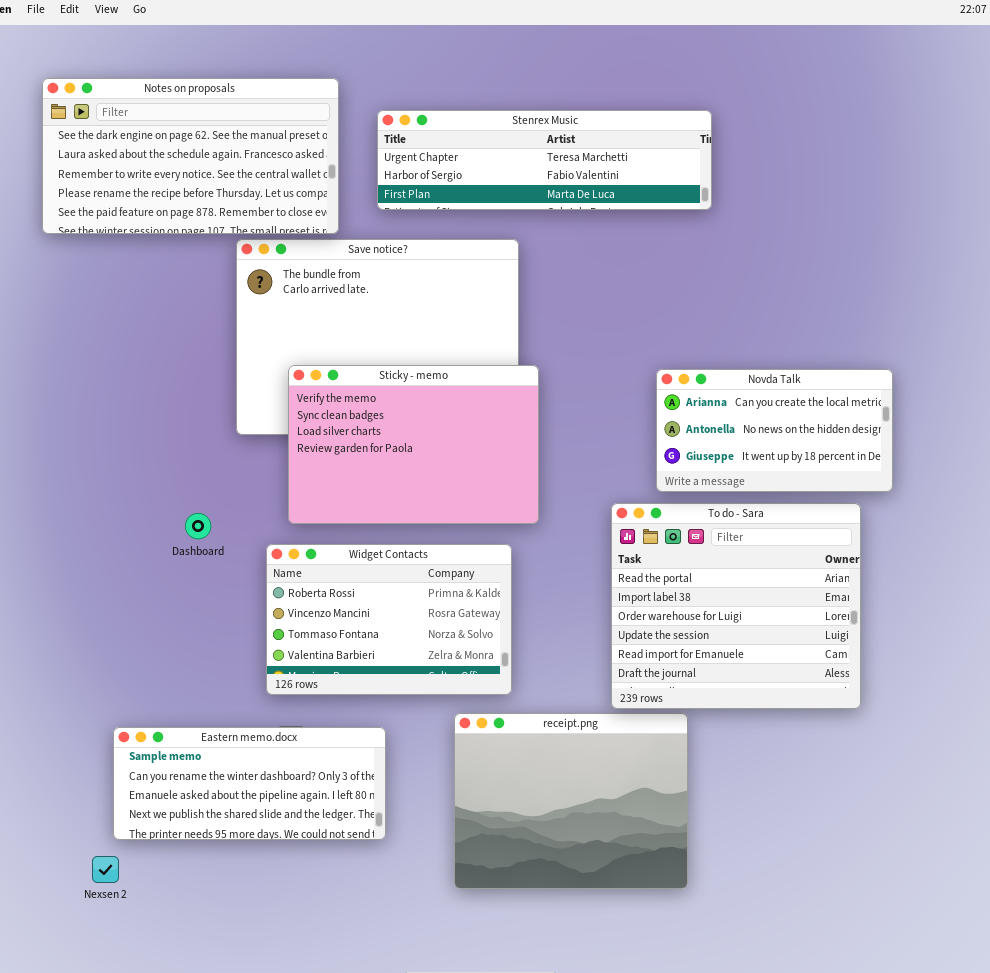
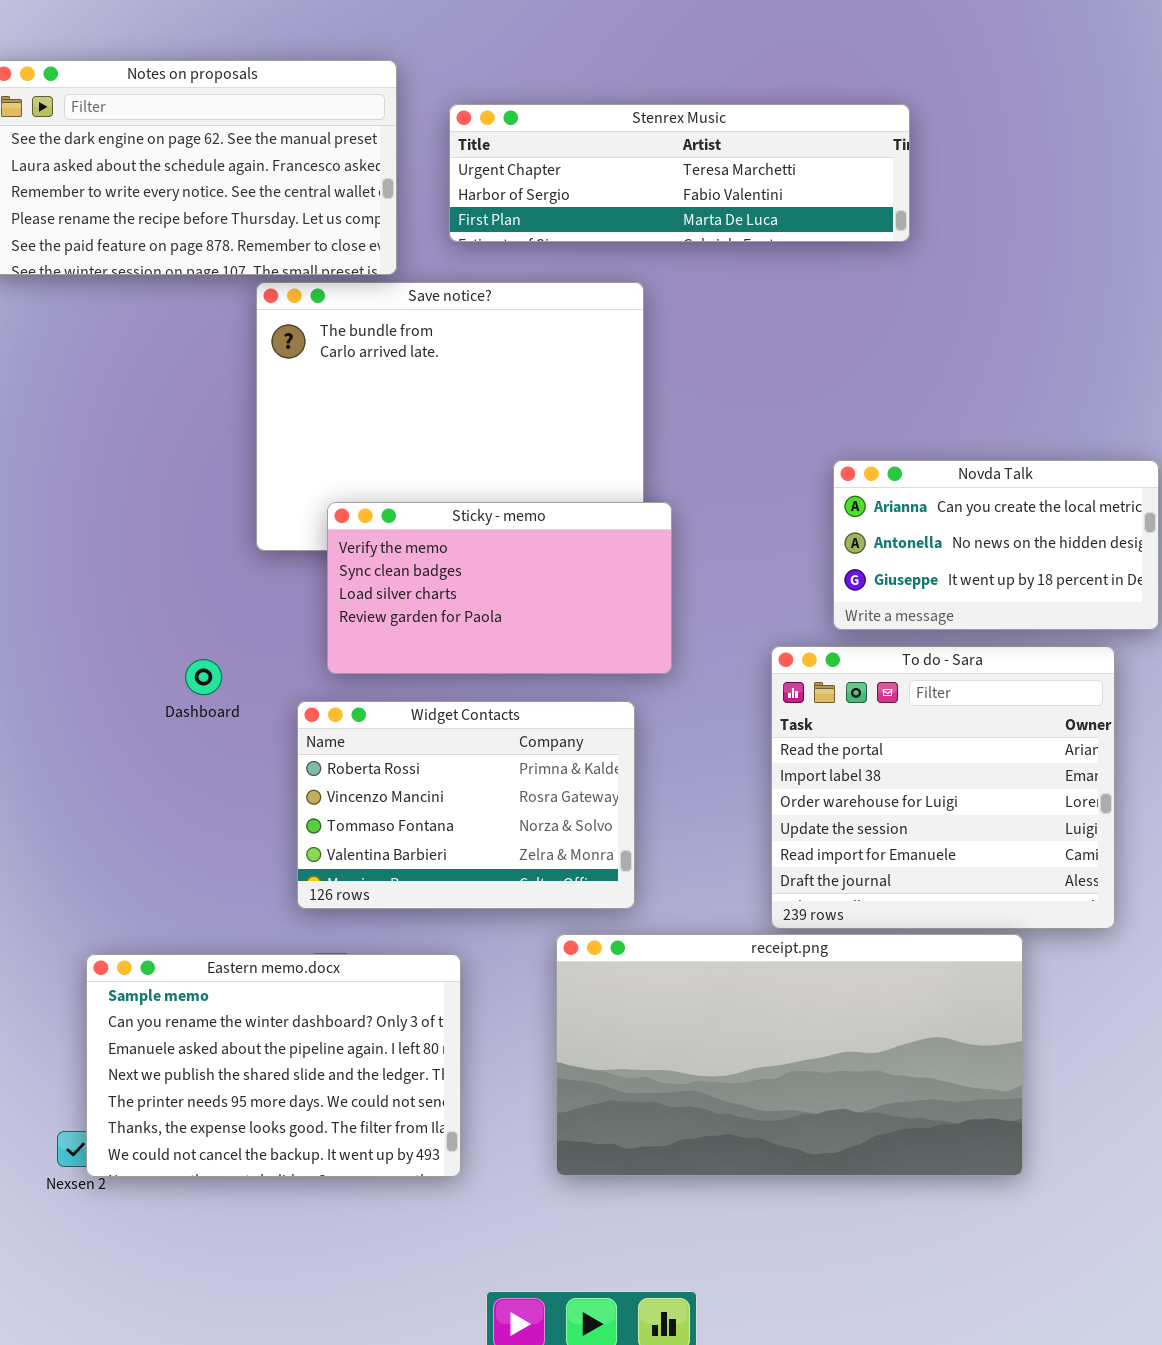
Sticky - memo: [288,365,539,524] -> [327,502,672,674], resized
receipt.png: [454,713,688,889] -> [556,934,1023,1176], resized
Eastern memo.docx: [113,727,386,840] -> [86,954,461,1177], resized

